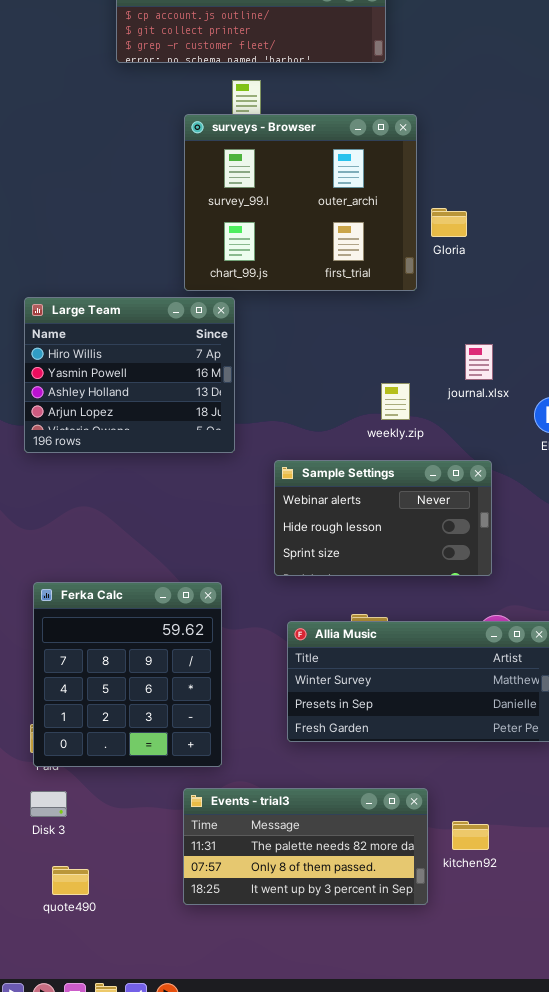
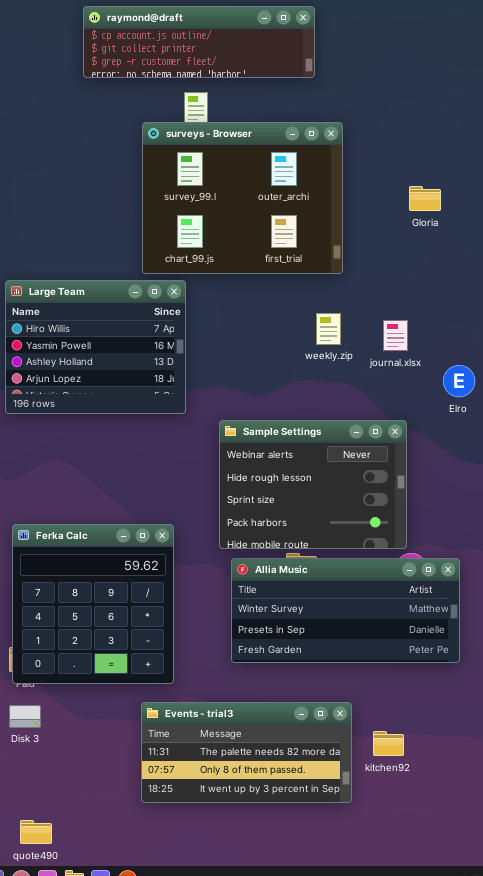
Gloria: [431,208,467,237] -> [409,186,441,211], moved
weekly.zip: [381,383,410,420] -> [316,313,341,345], moved
Sample Settings: [274,460,492,576] -> [219,420,407,549], resized
quote490: [52,866,89,895] -> [20,820,52,844], moved

